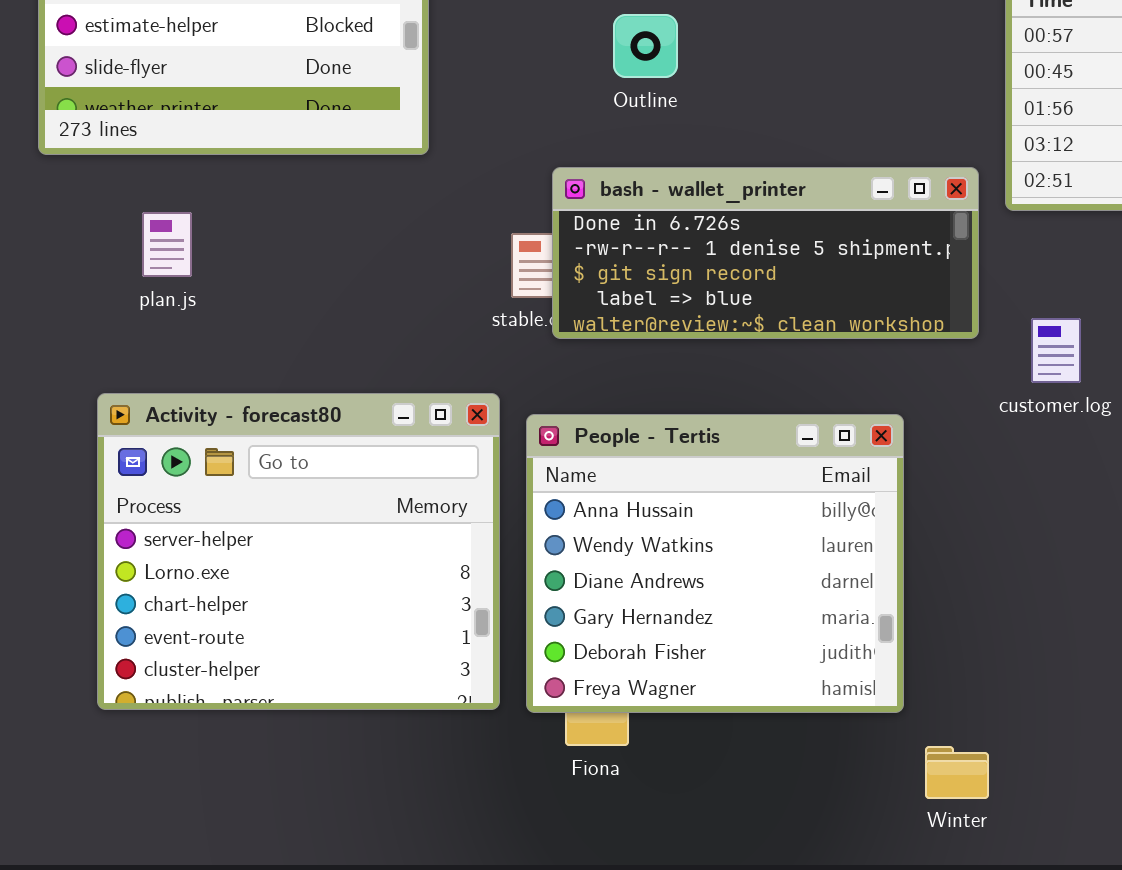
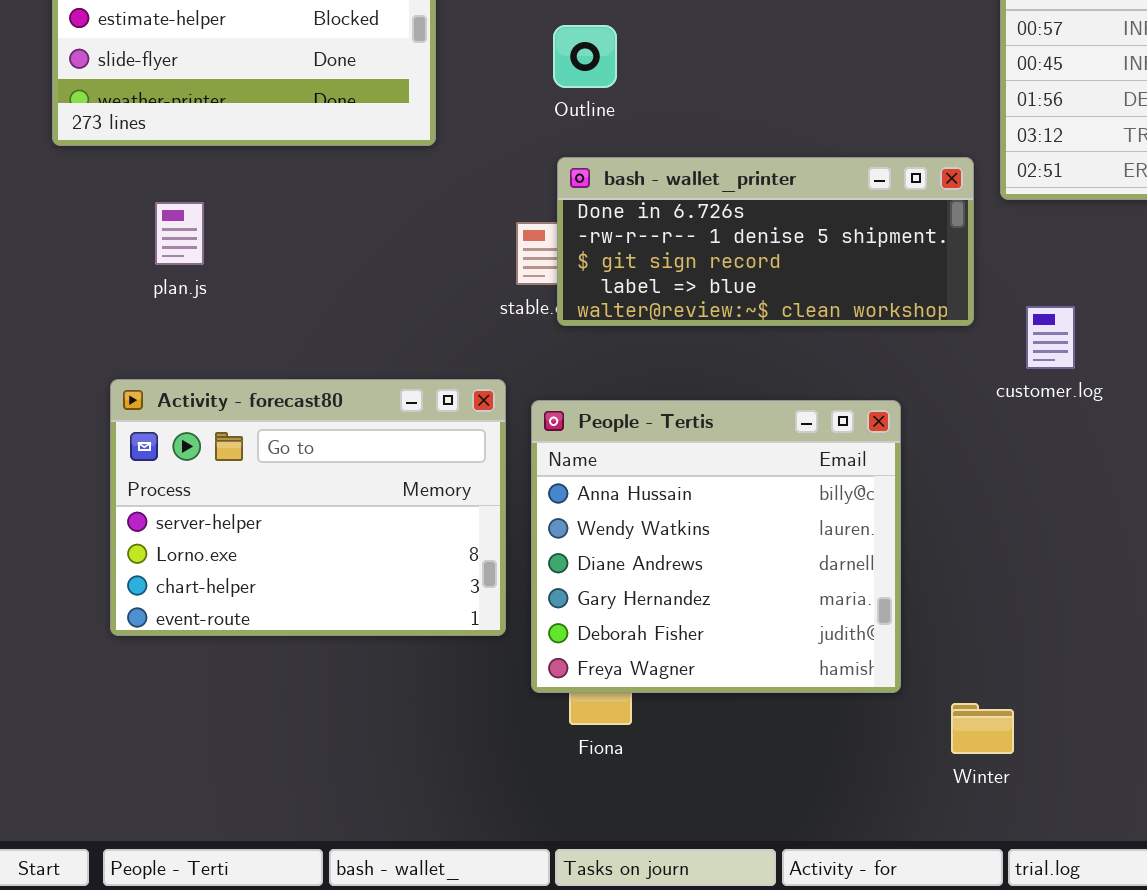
Outline: [613,14,678,78] -> [553,25,617,88], moved
Activity - forecast80: [97,393,500,710] -> [110,379,506,636], resized
Winter: [925,746,989,799] -> [951,703,1014,754], moved

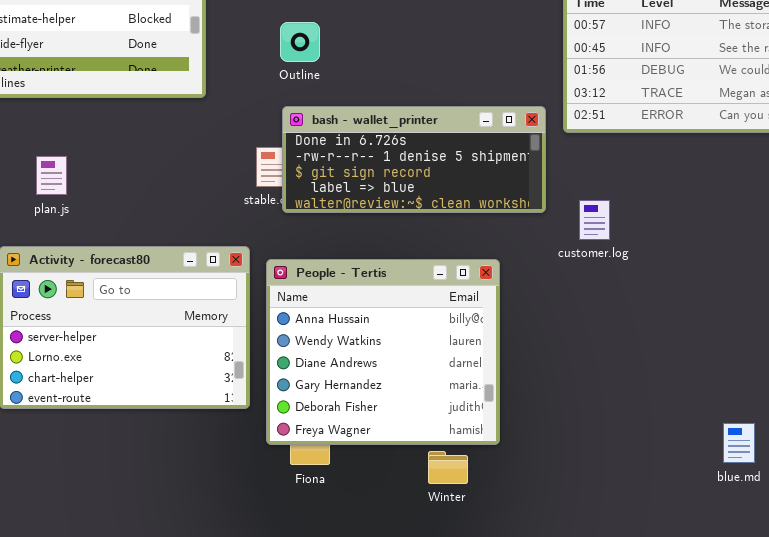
plan.js: [155,202,204,265] -> [36,156,67,195], moved
Winter: [951,703,1014,754] -> [428,451,468,484], moved

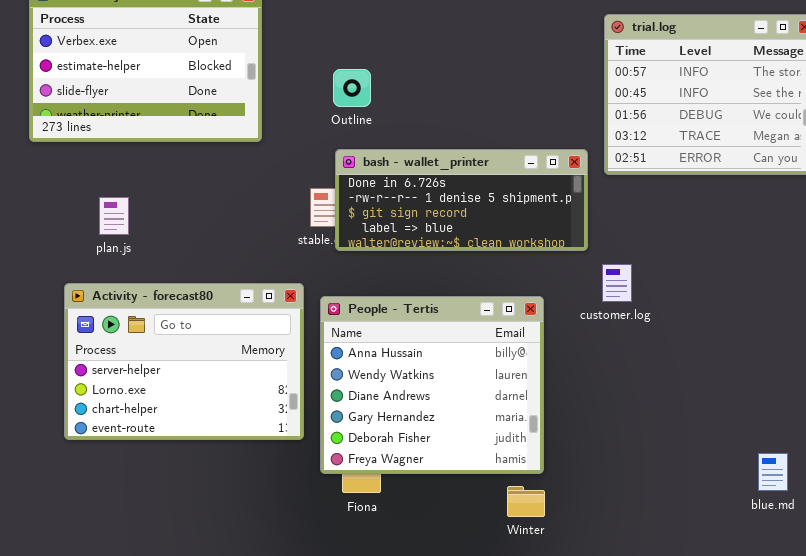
customer.log: [579,200,610,240] -> [602,264,632,302], moved
Winter: [428,451,468,484] -> [507,486,545,517], moved

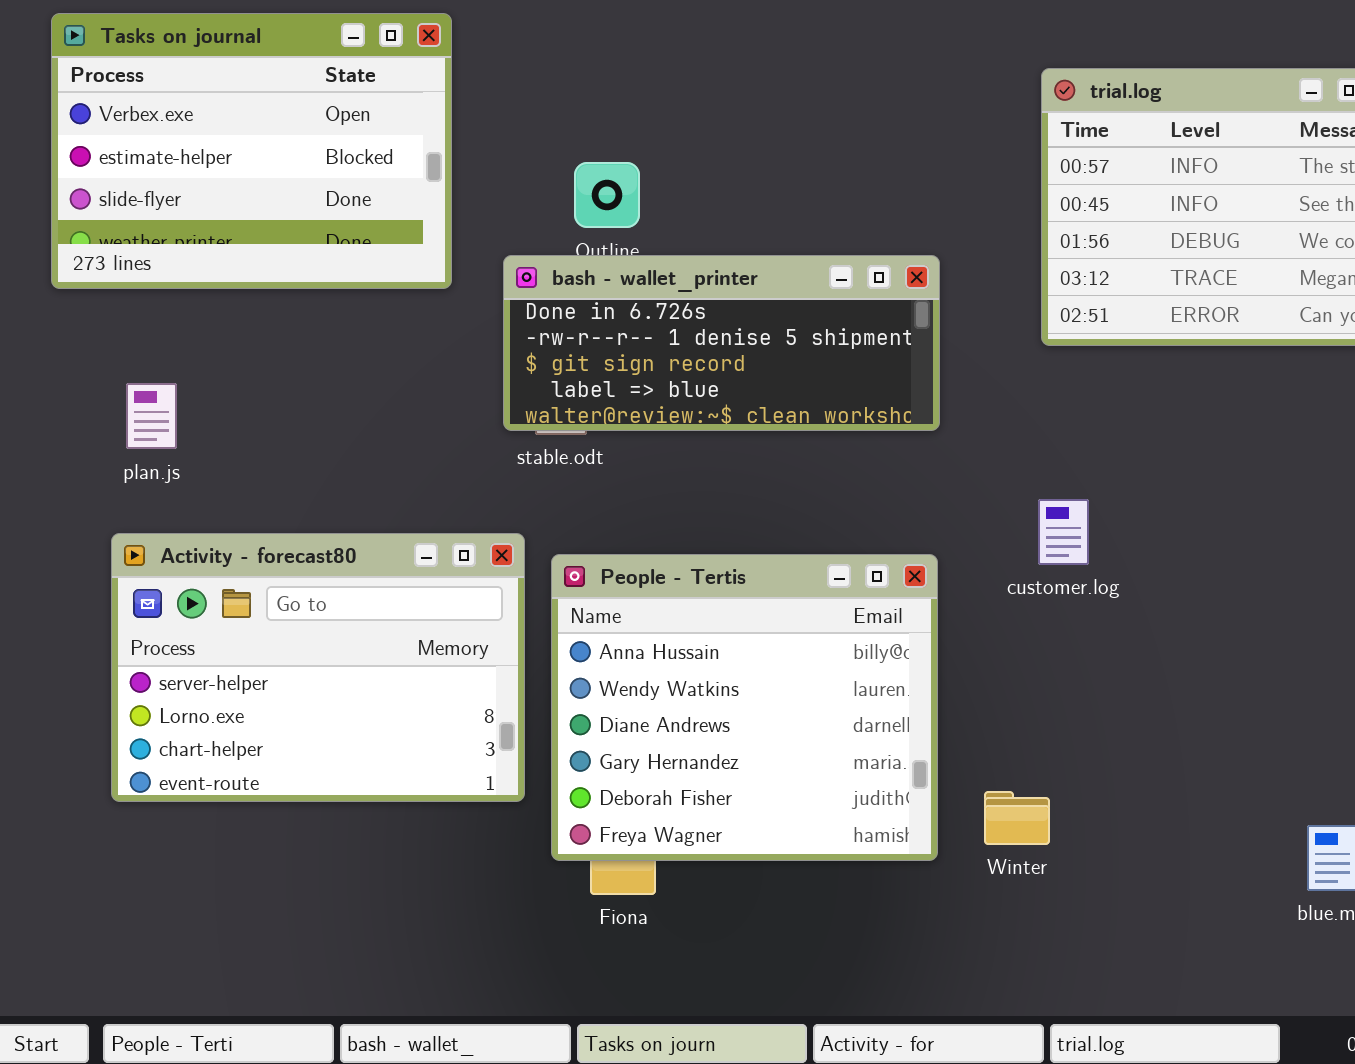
bash - wallet_printer: [335,149,588,251] -> [503,255,940,431], moved
plan.js: [99,197,129,235] -> [126,383,177,449], moved
Winter: [507,486,545,517] -> [984,791,1050,845], moved

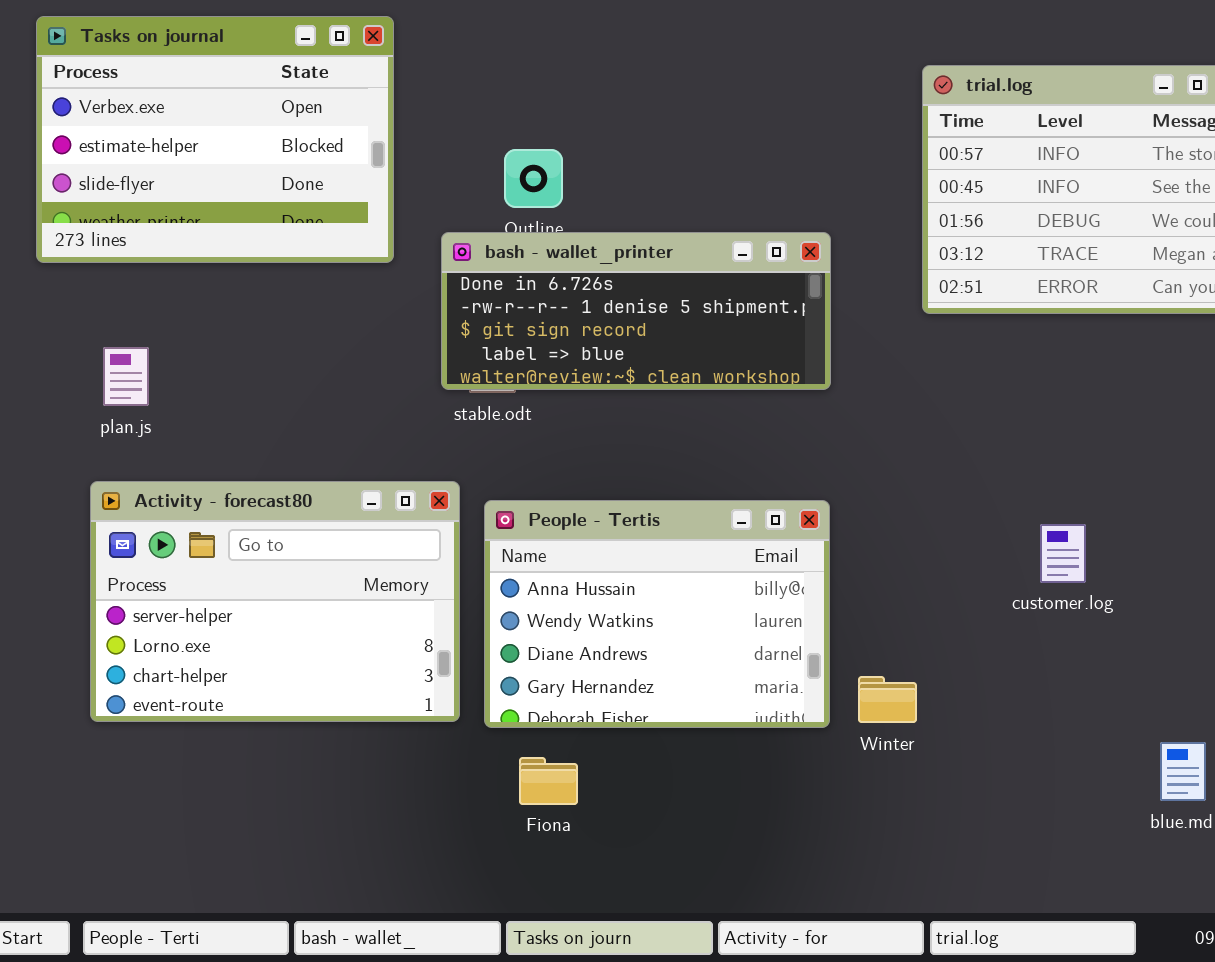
customer.log: [1038,499,1089,565] -> [1040,524,1086,583], moved
People - Tertis: [551,554,938,861] -> [484,500,830,728], resized
Winter: [984,791,1050,845] -> [858,676,917,723], moved

